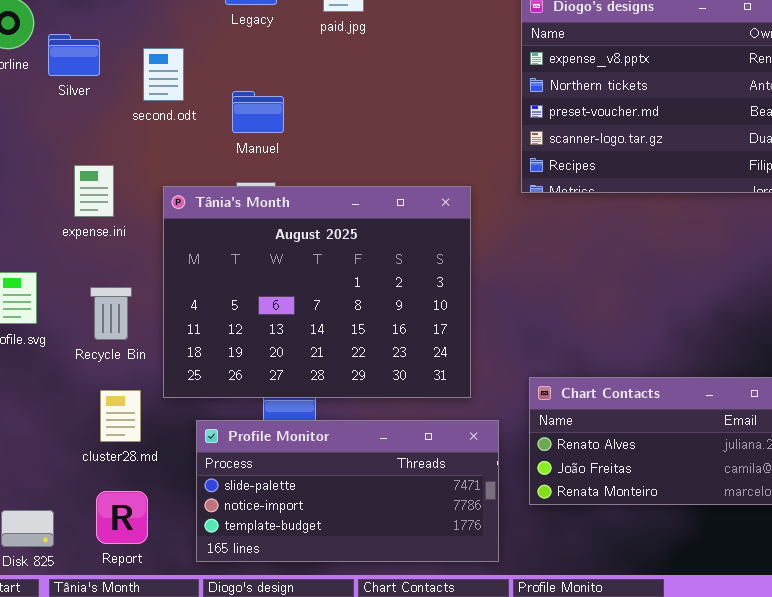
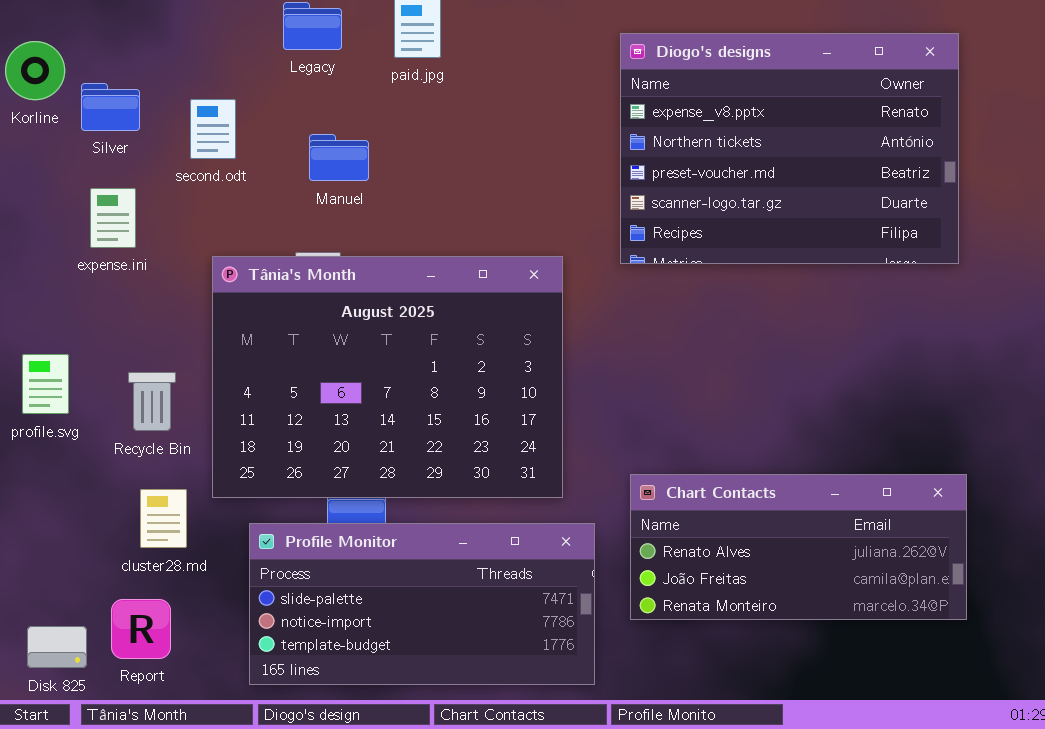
Manuel: [232,91,284,133] -> [309,134,369,181], moved
expense.ini: [74,165,114,217] -> [90,188,136,248], moved
Report: [96,491,148,544] -> [111,599,171,659], moved

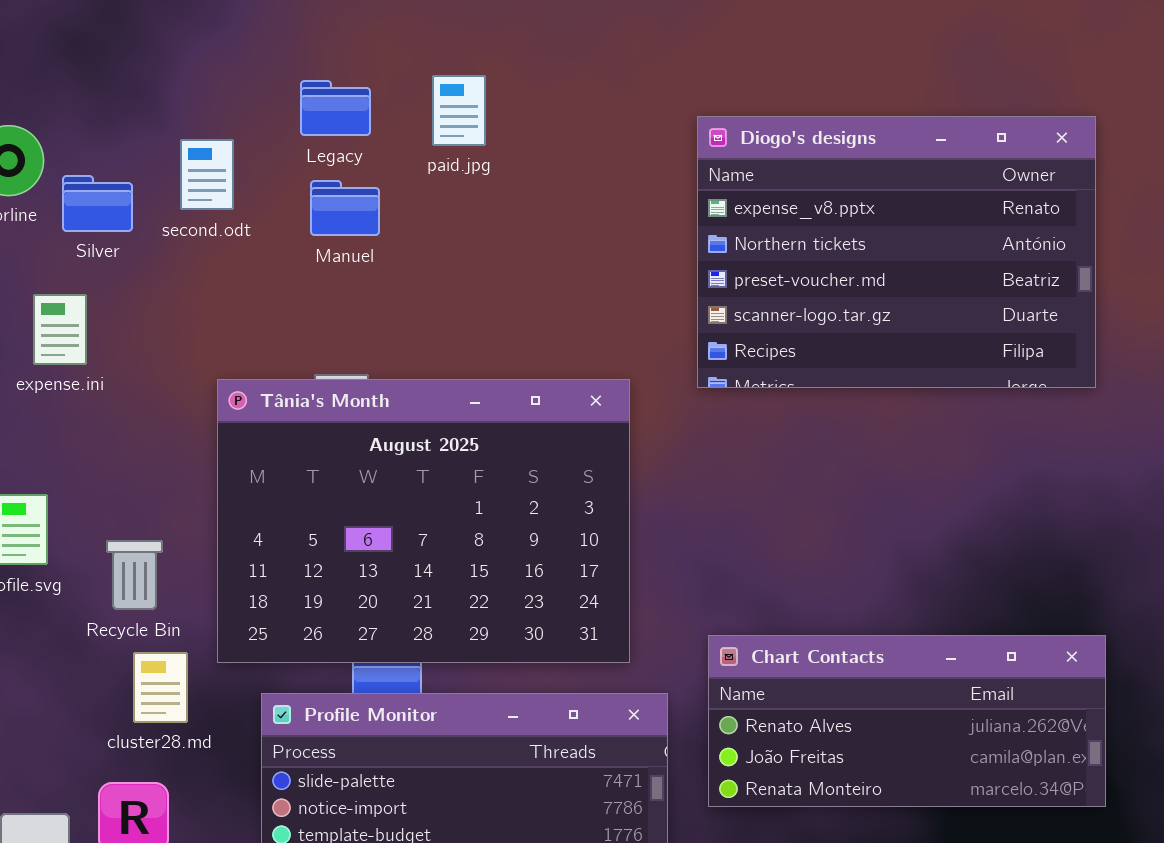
second.odt: [190,99,236,159] -> [180,139,234,210], moved
Manuel: [309,134,369,181] -> [310,180,380,236], moved
expense.ini: [90,188,136,248] -> [33,294,87,365], moved
Recycle Bin: [128,372,176,431] -> [106,540,163,610], moved

